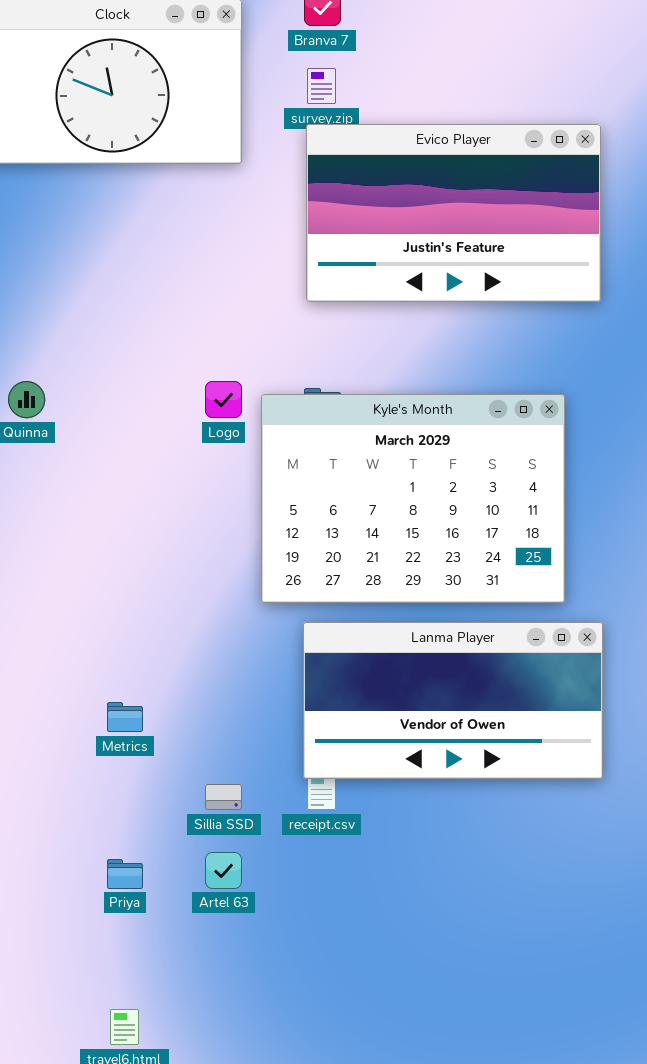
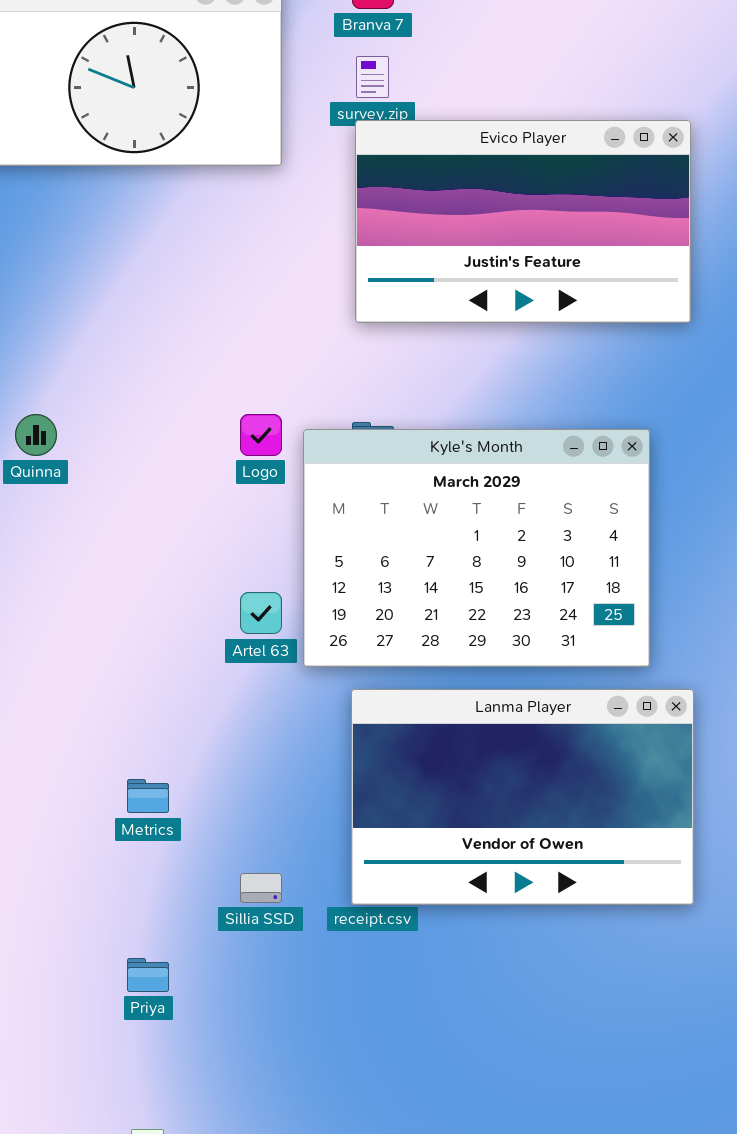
Lanma Player: [303,622,603,779] -> [351,689,694,905], resized
Artel 63: [205,852,242,889] -> [240,592,282,634], moved

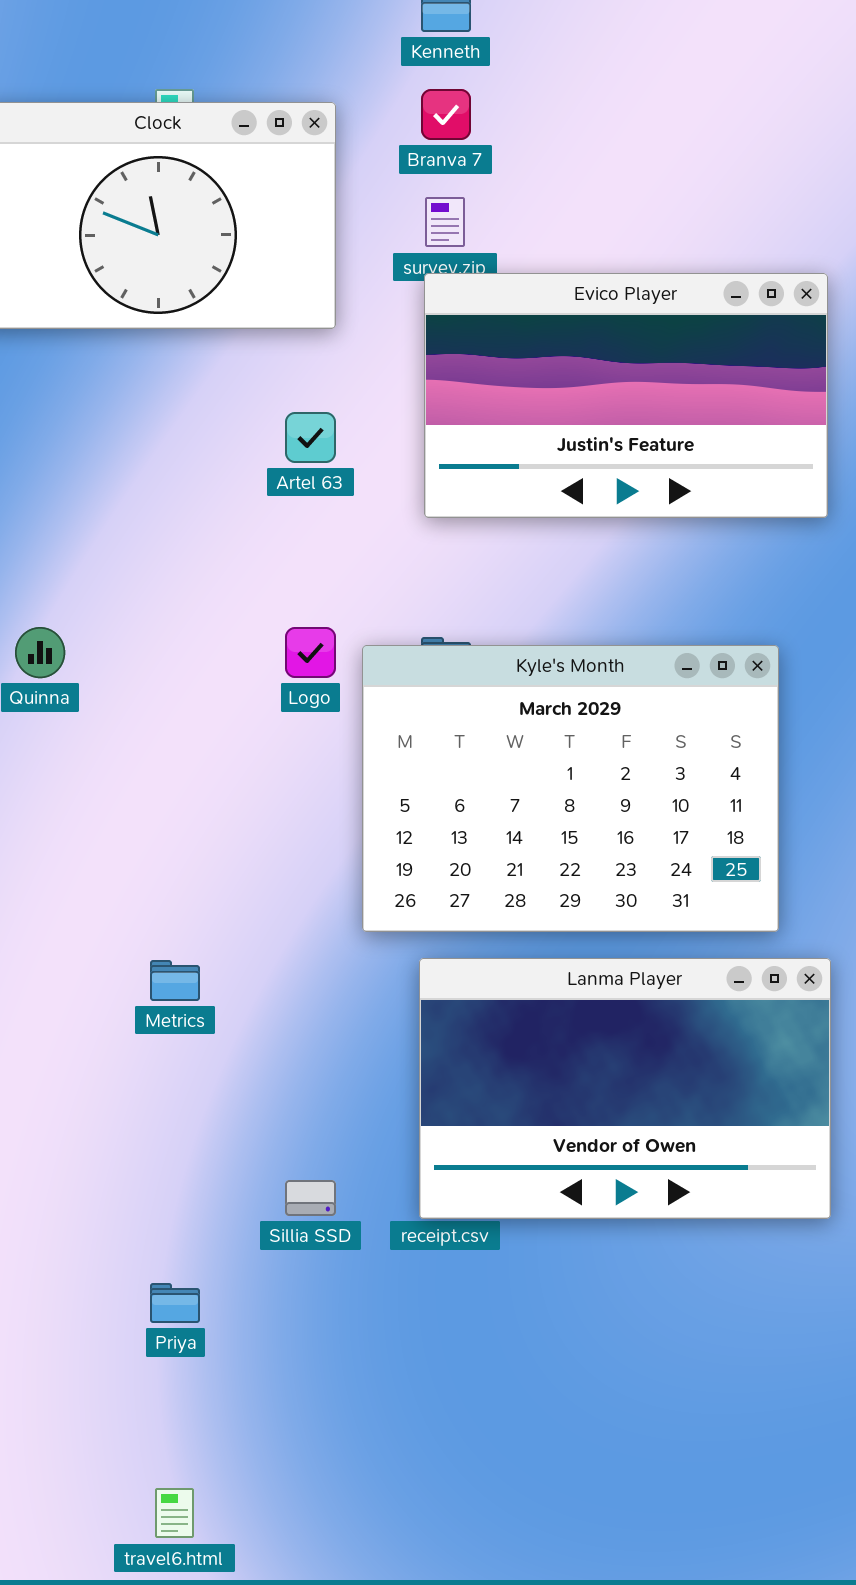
Artel 63: [240,592,282,634] -> [285,412,336,463], moved
Metrics: [127,779,169,813] -> [150,960,200,1001], moved

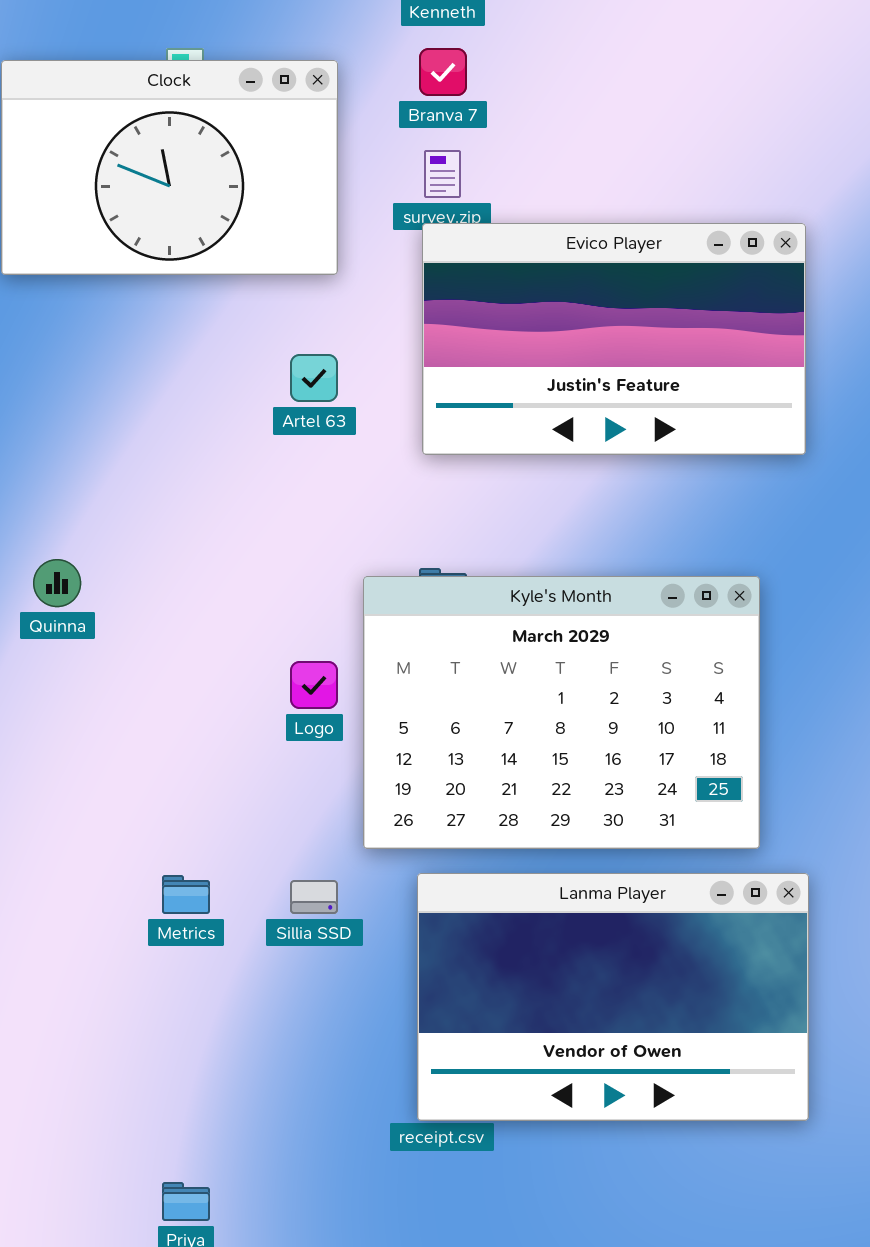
Logo: [285,627,336,678] -> [290,661,338,709], moved
Sillia SSD: [285,1180,336,1216] -> [290,880,338,914], moved

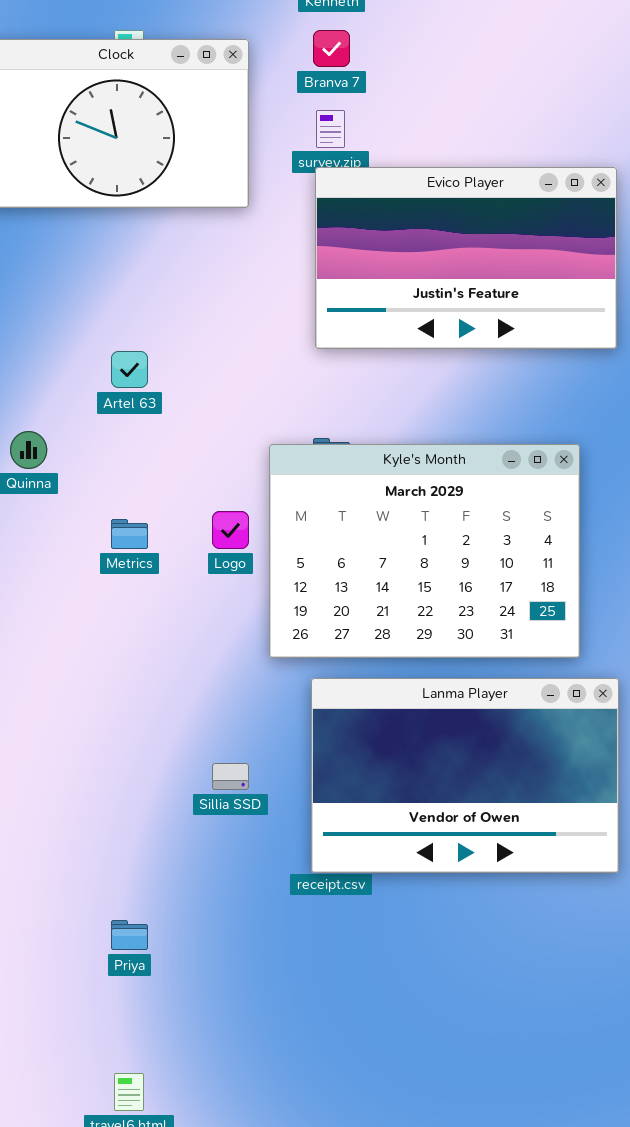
Artel 63: [290,354,338,402] -> [111,351,148,388], moved
Metrics: [162,875,210,914] -> [111,519,148,549], moved
Sillia SSD: [290,880,338,914] -> [212,763,249,790], moved

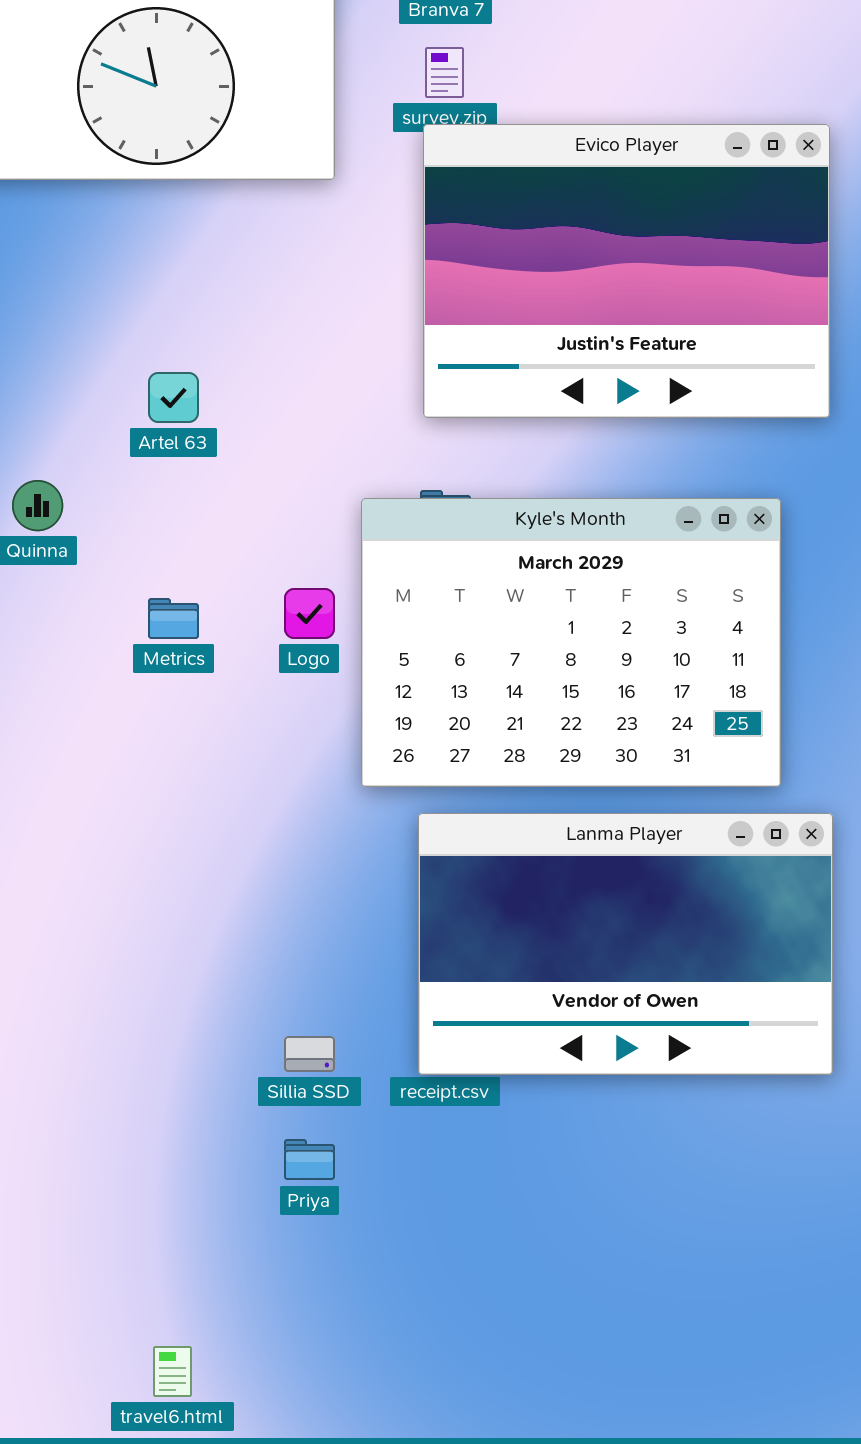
Evico Player: [315,167,617,349] -> [423,124,830,418], resized
Sillia SSD: [212,763,249,790] -> [284,1036,335,1072], moved
Priya: [111,920,148,950] -> [284,1139,335,1180], moved

